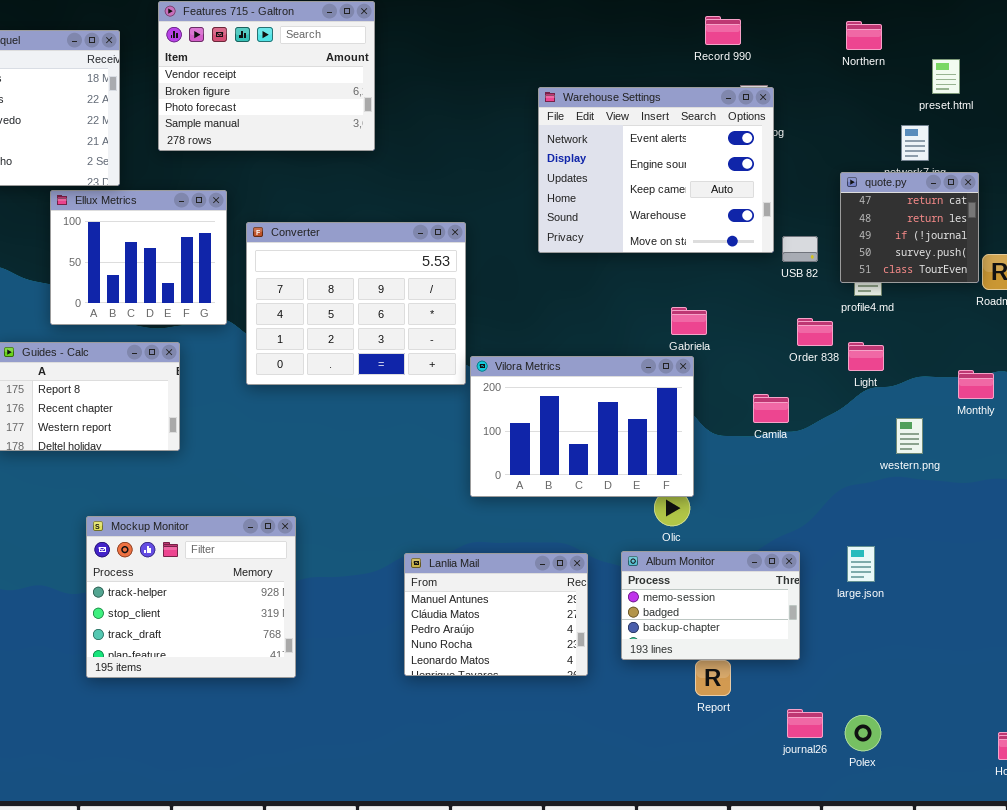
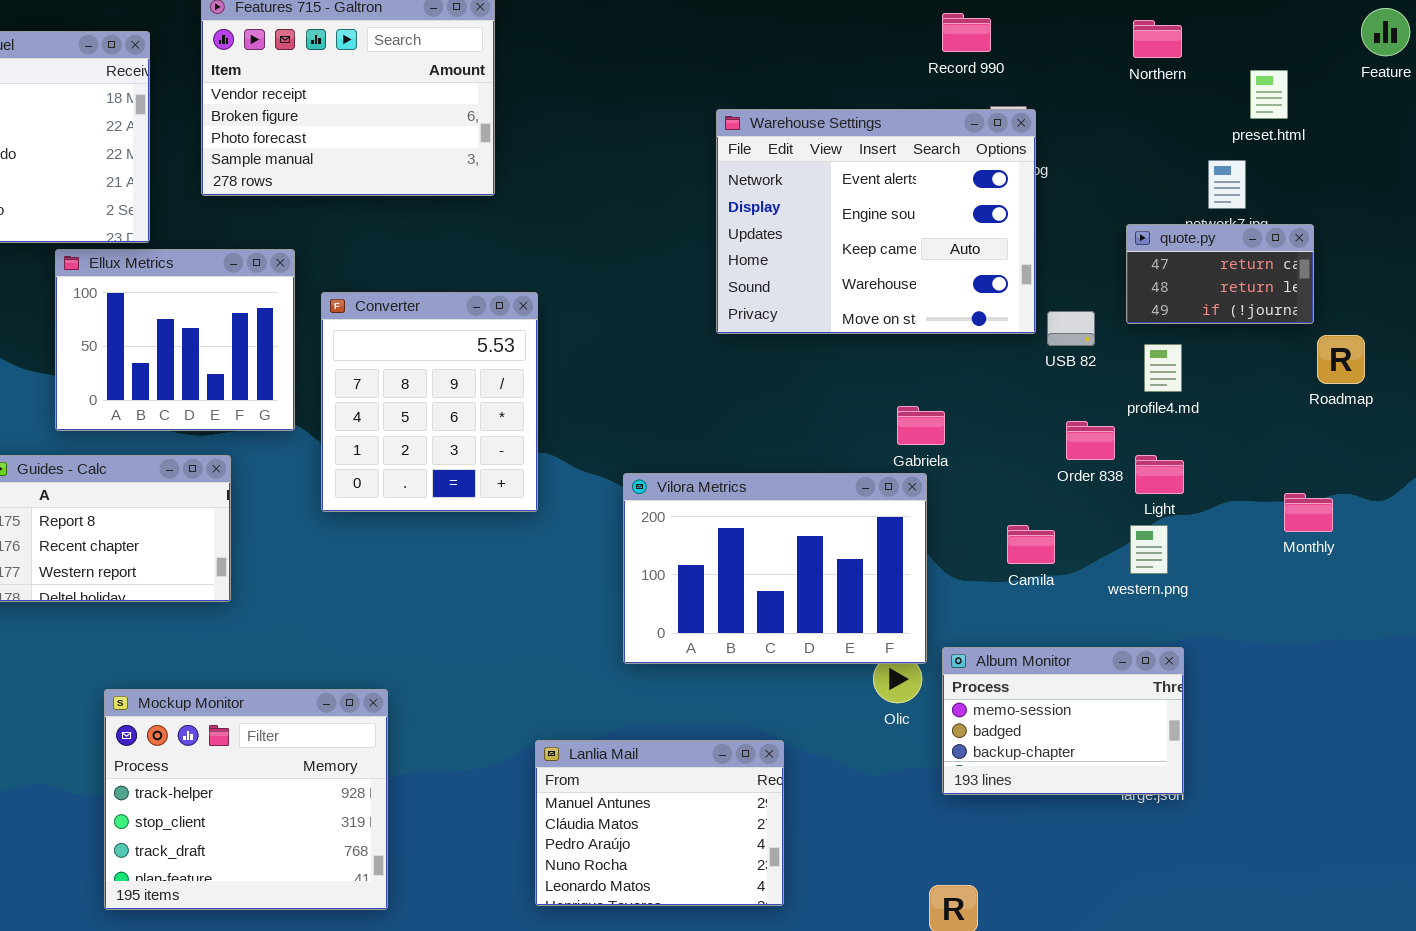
quote.py: [840,172,979,283] -> [1126,224,1314,324], resized
Converter: [246,222,466,385] -> [321,292,538,512], resized
western.png: [896,418,923,454] -> [1130,525,1168,574], moved
Album Monitor: [621,551,800,660] -> [942,647,1184,795], moved

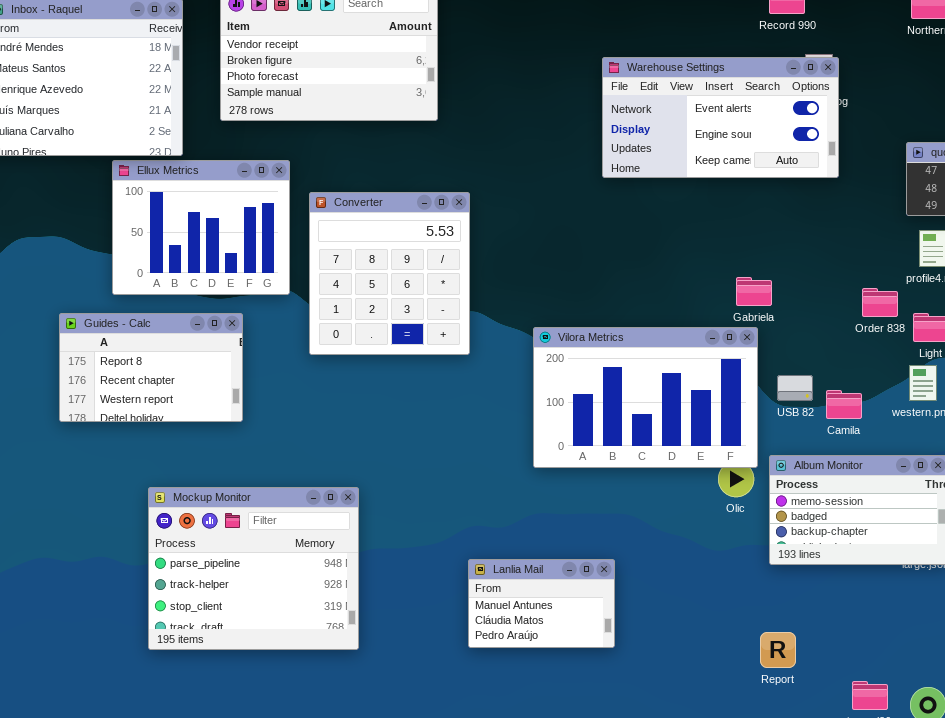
Warehouse Settings: [716,109,1036,334] -> [602,57,839,178], resized
USB 82: [1047,311,1095,346] -> [777,375,813,401], moved
Camila: [1007,525,1055,564] -> [826,390,862,419], moved
Mockup Monitor: [104,689,388,910] -> [148,487,359,650], scrolled up 1 row
Lanlia Mail: [535,740,784,906] -> [468,559,615,648], resized

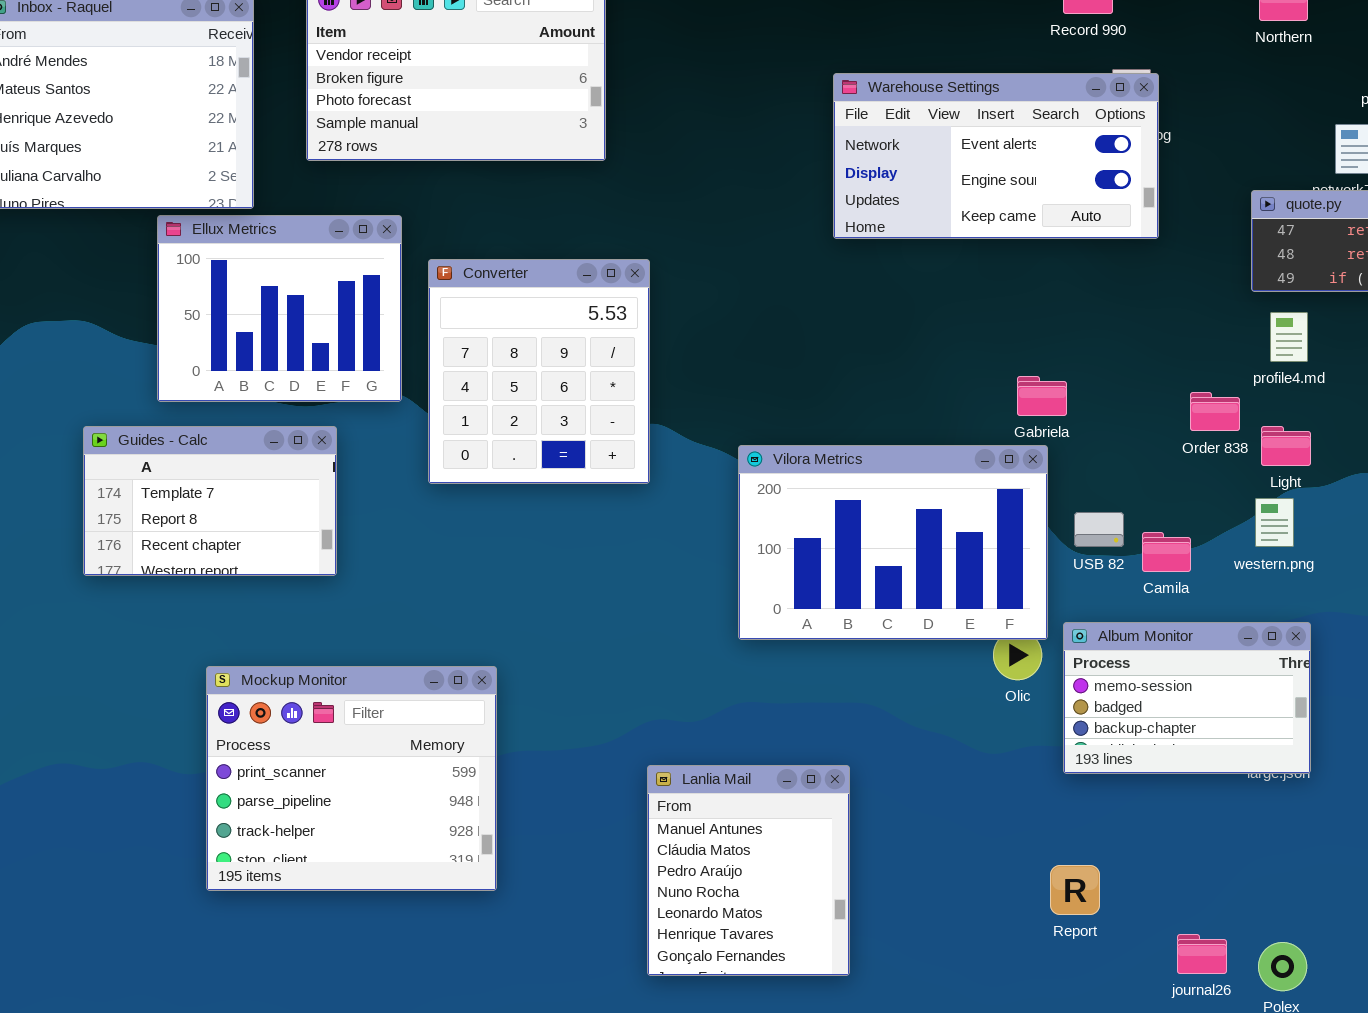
Guides - Calc: [59,313,243,422] -> [83,426,337,576], scrolled up 1 row
Mockup Monitor: [148,487,359,650] -> [206,666,497,891], scrolled up 1 row
Lanlia Mail: [468,559,615,648] -> [647,765,850,976], resized

